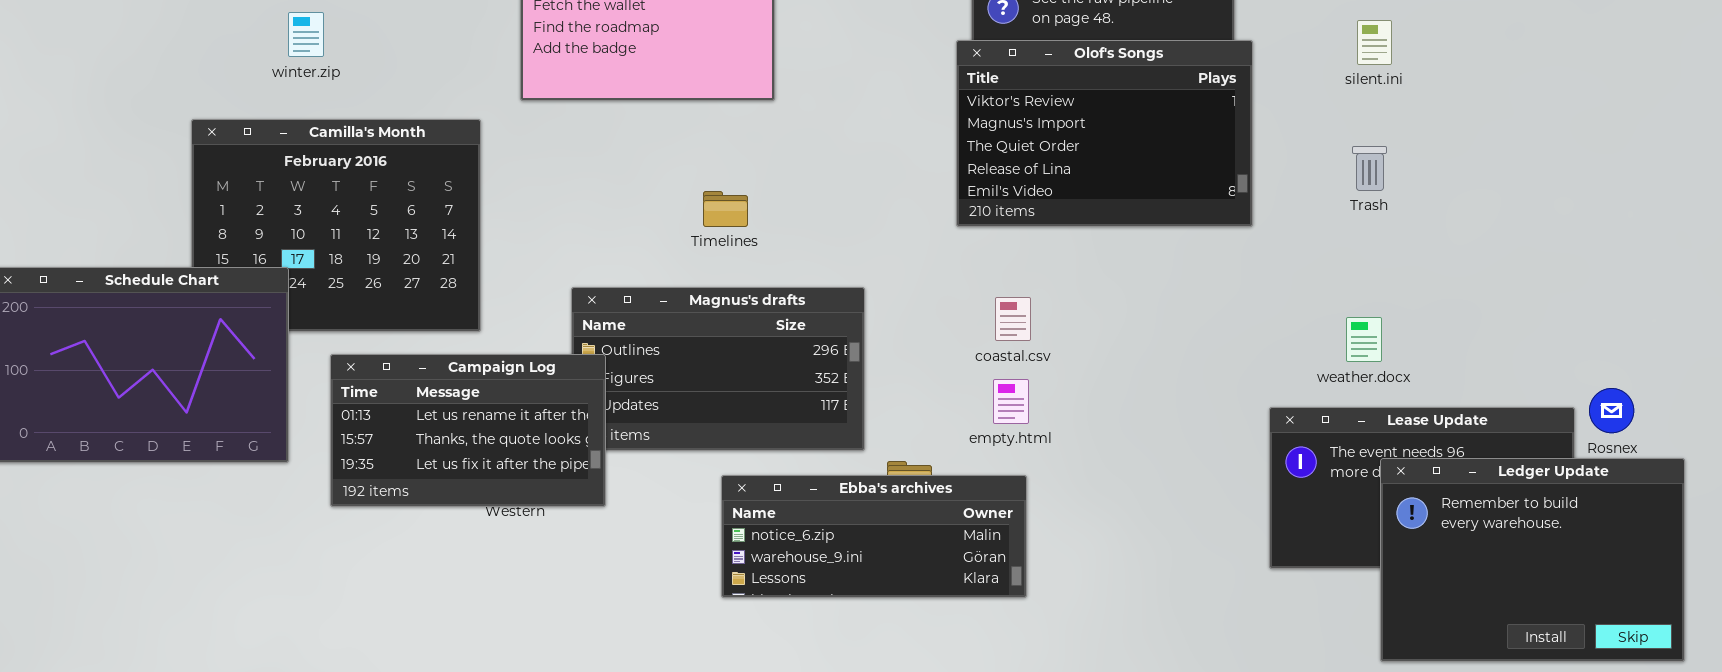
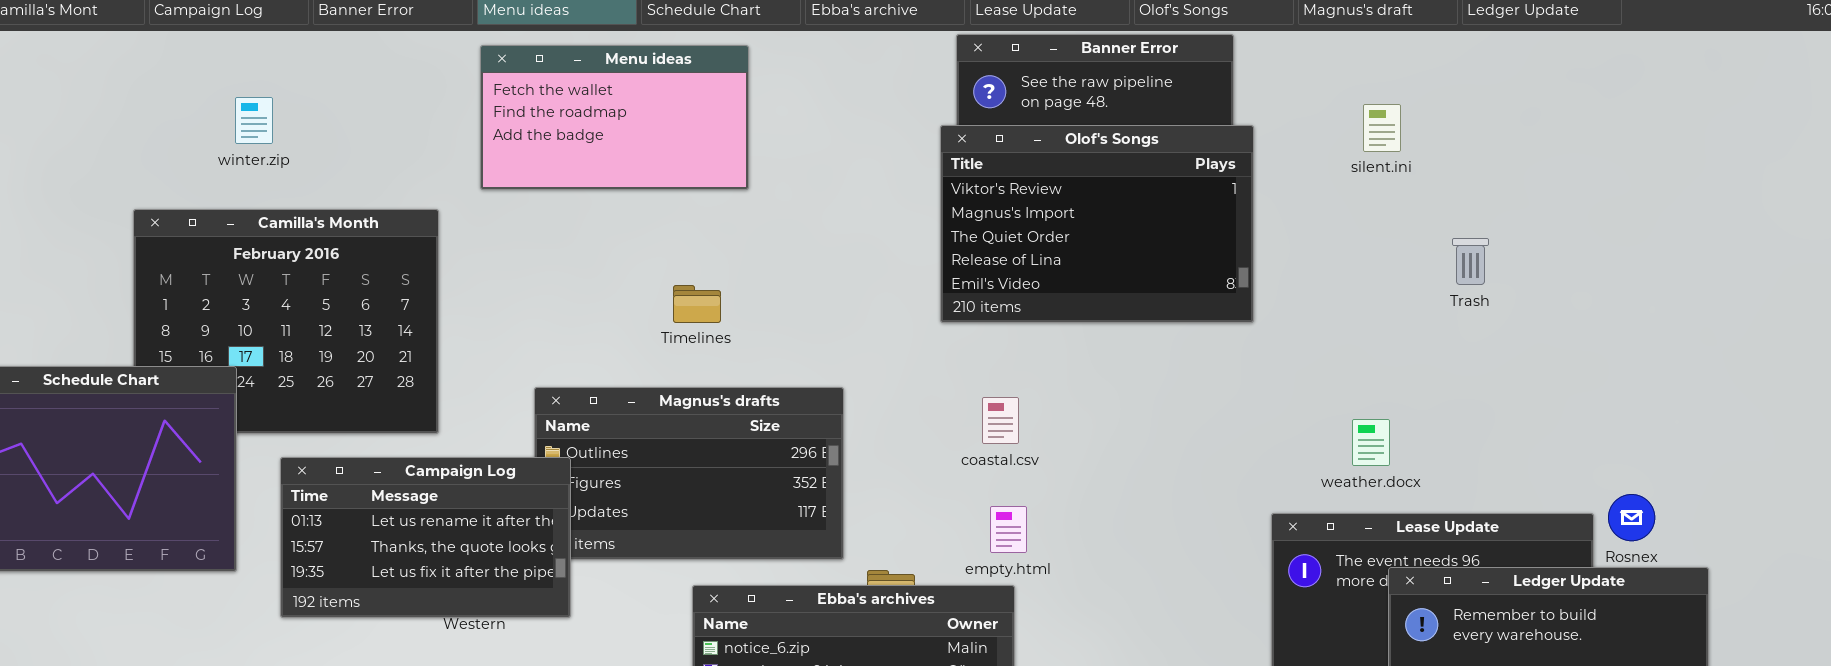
Trash: [1352,146,1387,191] -> [1452,238,1489,285], moved
empty.html: [993,379,1029,424] -> [990,506,1027,553], moved

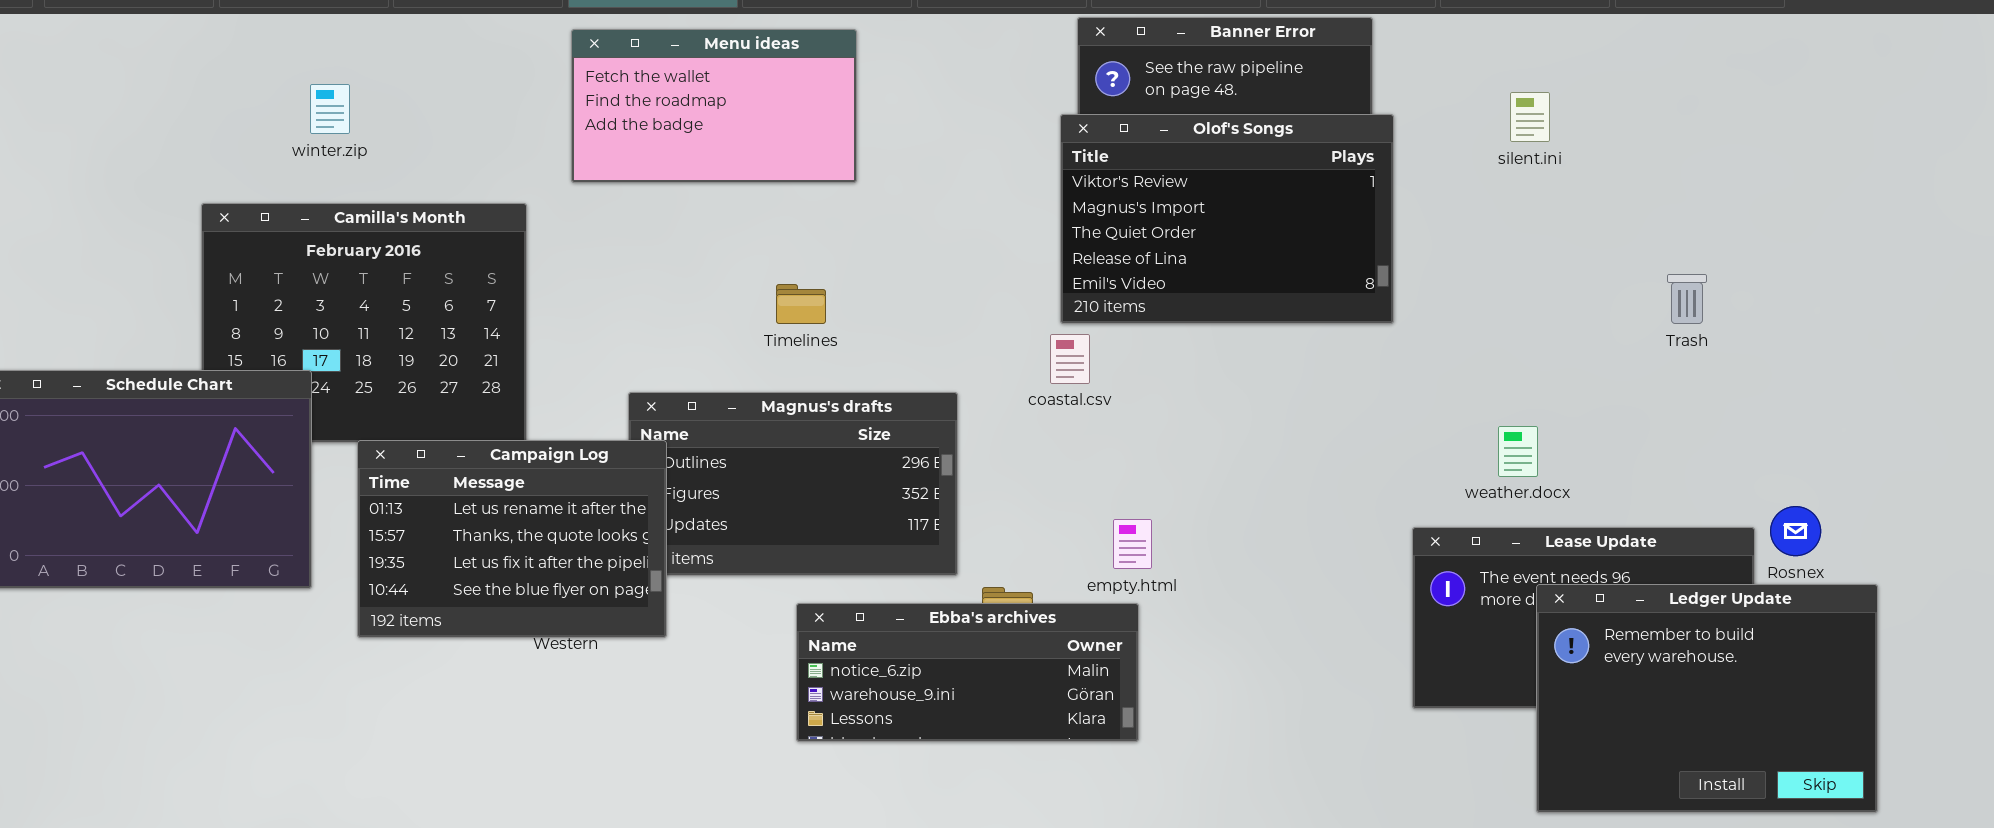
Trash: [1452,238,1489,285] -> [1667,274,1707,324], moved
coastal.csv: [982,397,1019,444] -> [1050,334,1090,384], moved
Campaign Log: [280,457,571,618] -> [357,440,667,638], resized

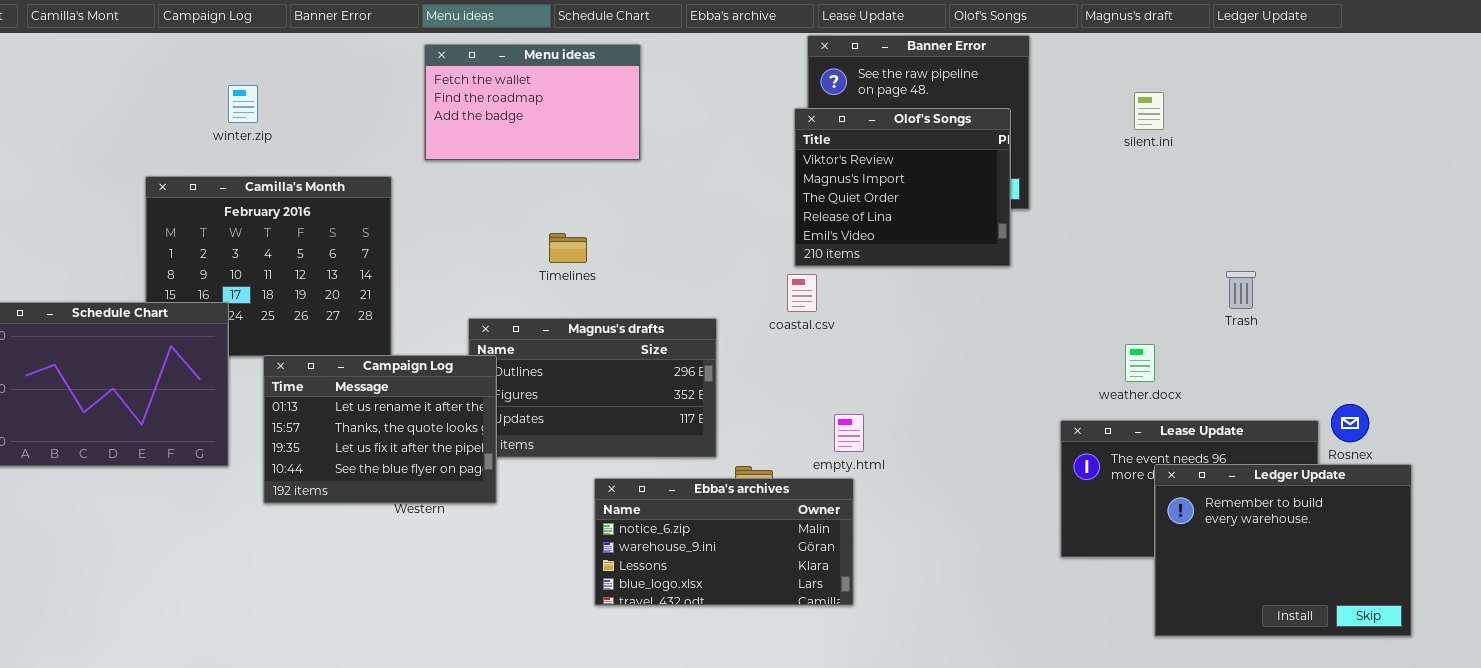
Olof's Songs: [1060,114,1394,324] -> [794,108,1011,267], resized
Trash: [1667,274,1707,324] -> [1226,271,1256,309], moved
Timelines: [776,284,826,324] -> [549,233,587,263], moved
Ebba's archives: [796,603,1139,742] -> [594,478,854,606], resized

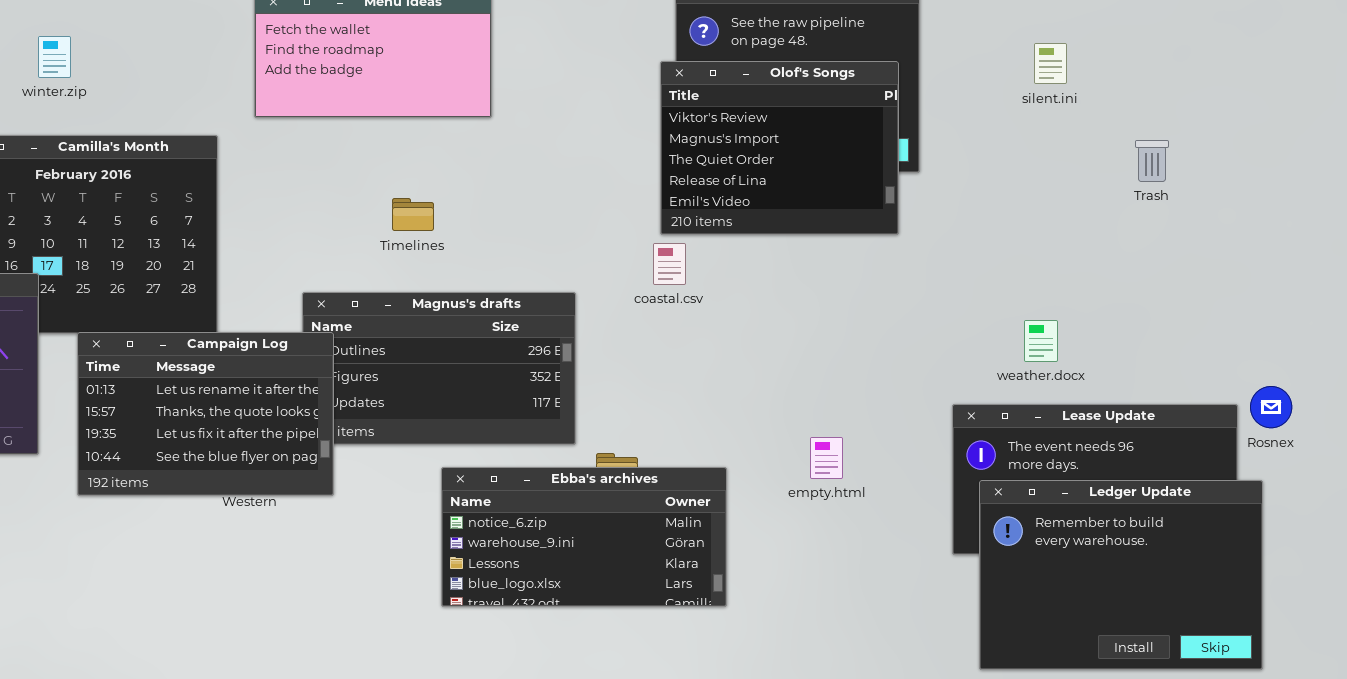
Trash: [1226,271,1256,309] -> [1135,140,1169,182], moved
empty.html: [834,414,864,452] -> [810,437,843,479], moved
Ledger Update: [1154,464,1412,637] -> [979,480,1263,670], moved

